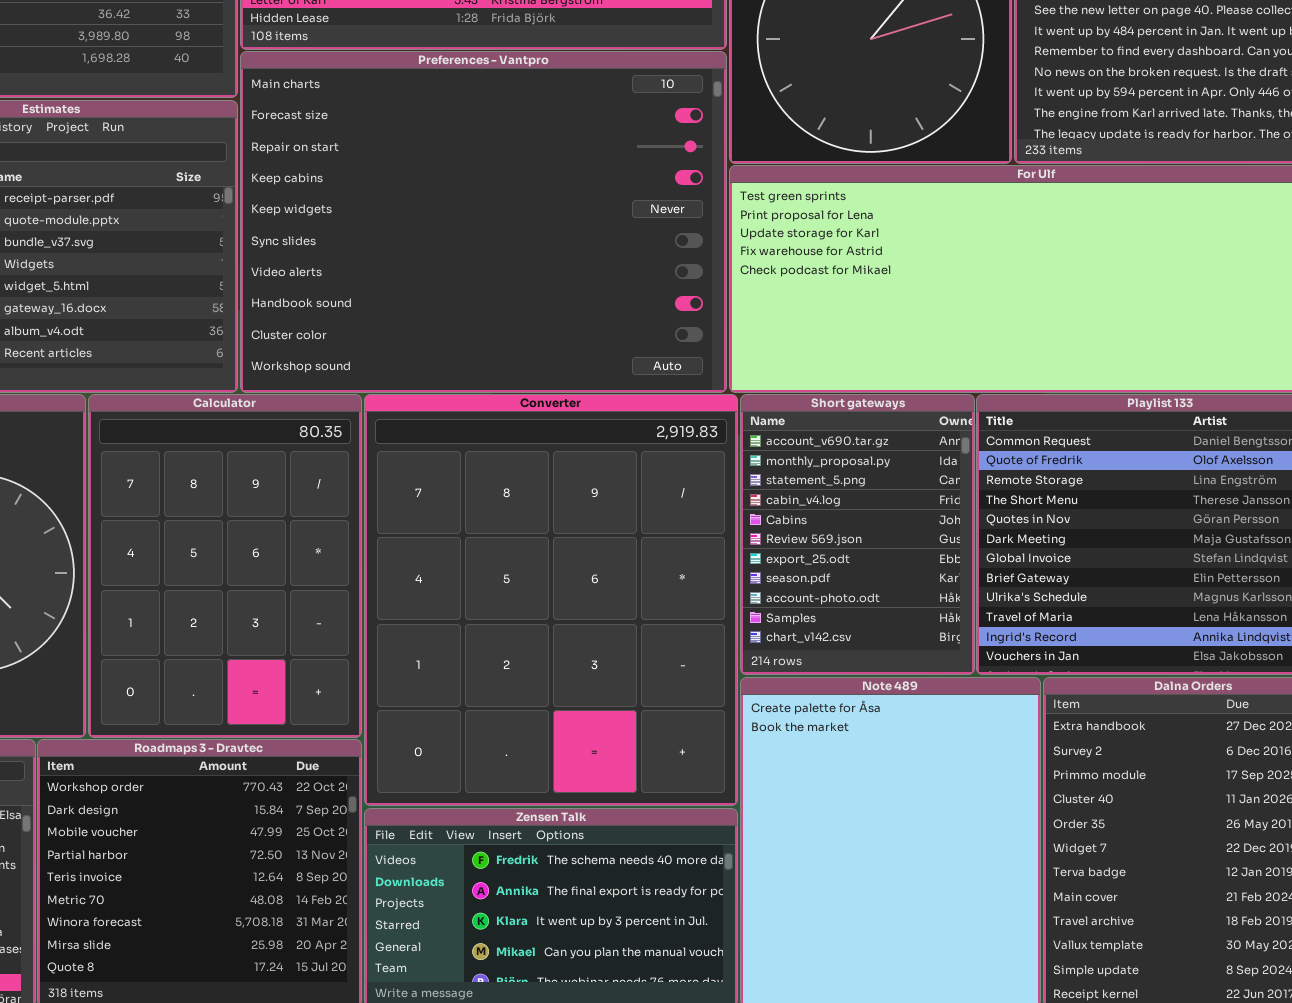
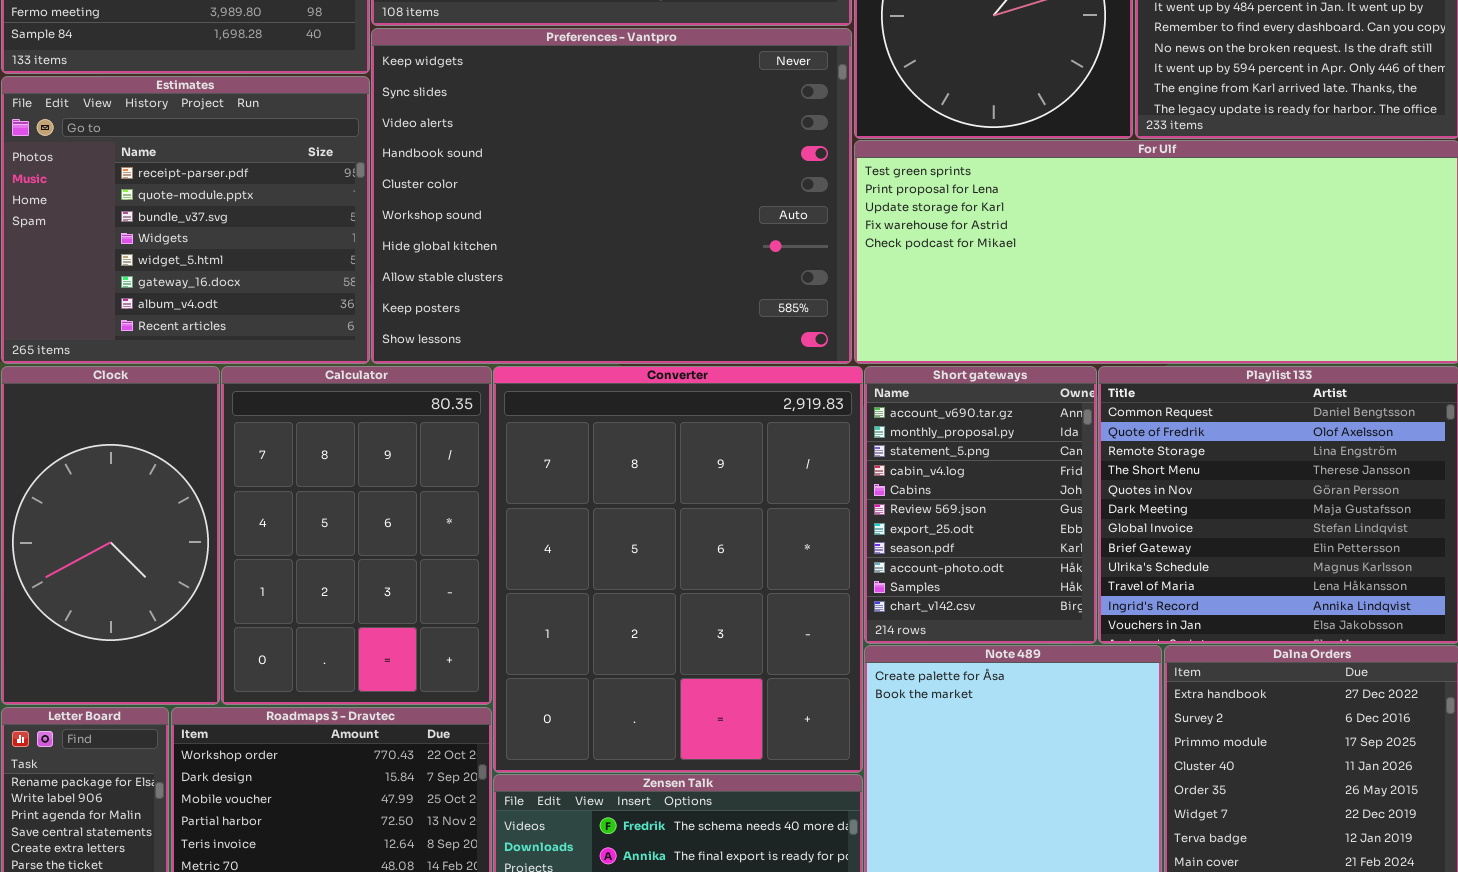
Preferences - Vantpro: [240,51,727,393] -> [371,28,852,364], scrolled down 4 rows

